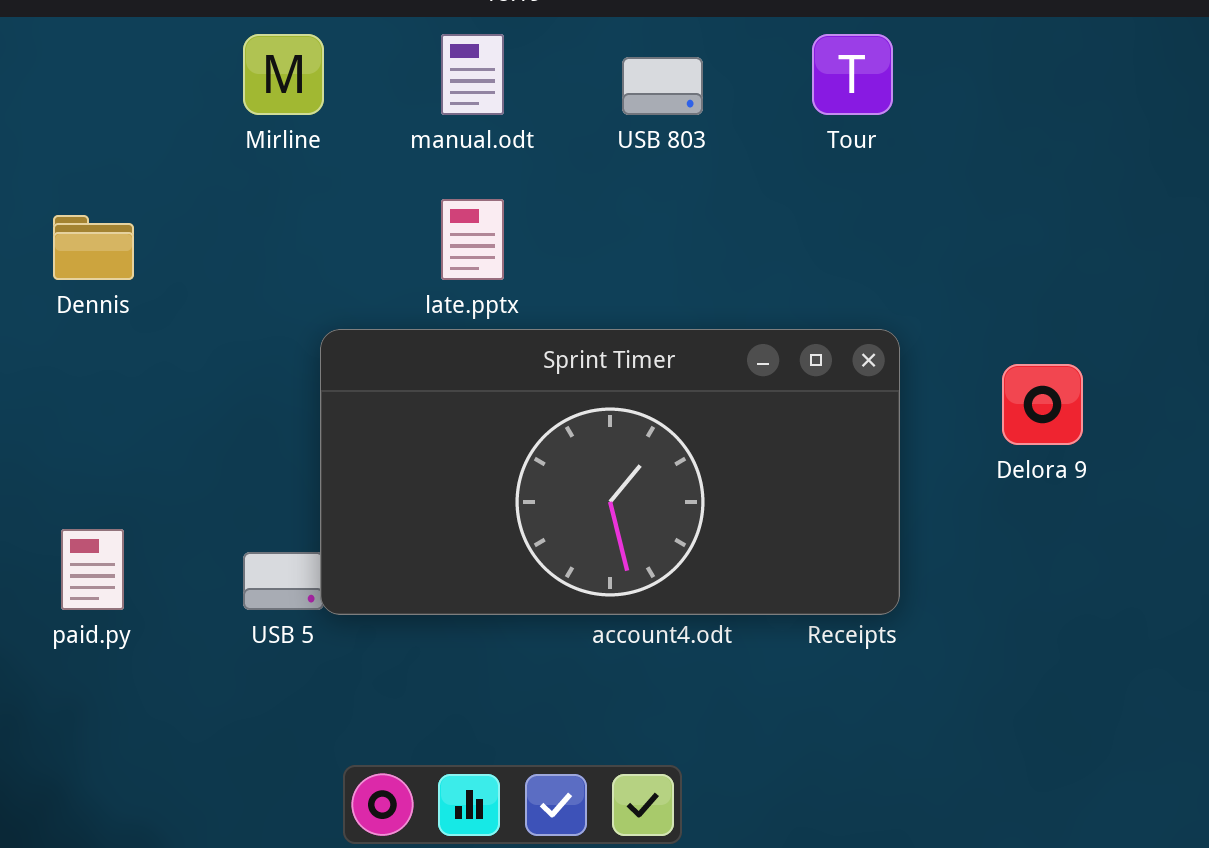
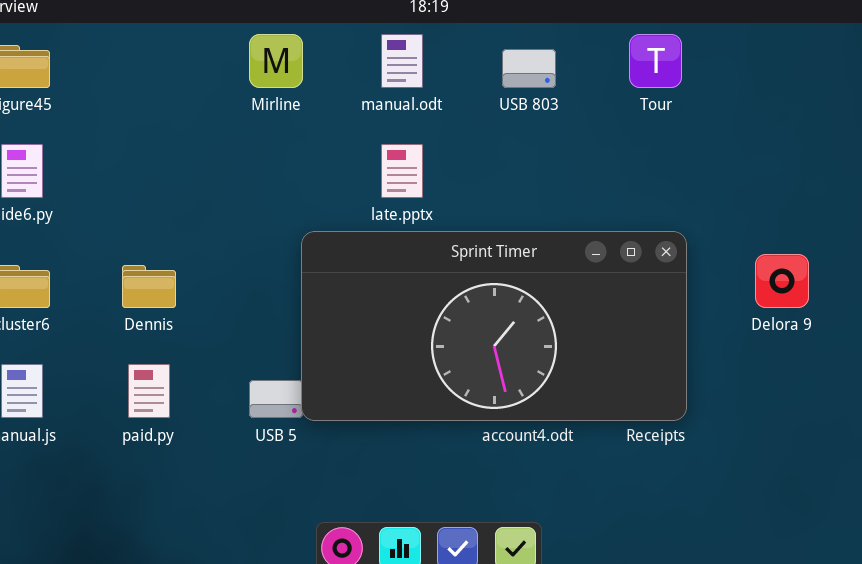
Dennis: [53,215,134,280] -> [122,265,176,308], moved

